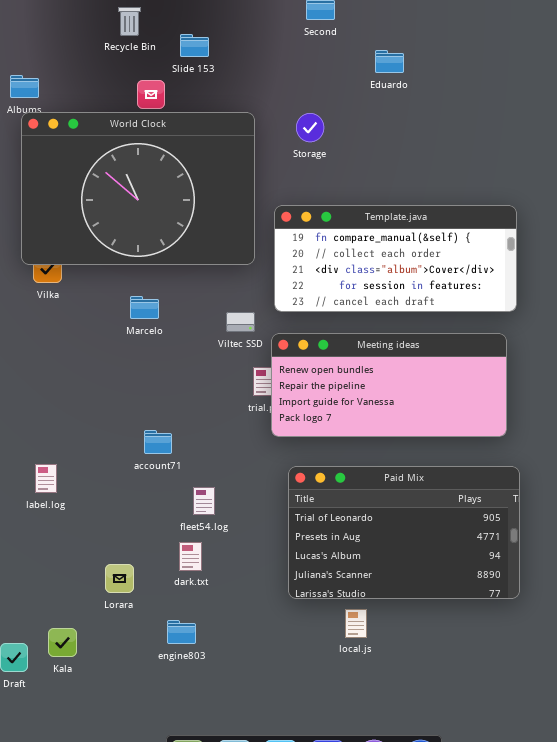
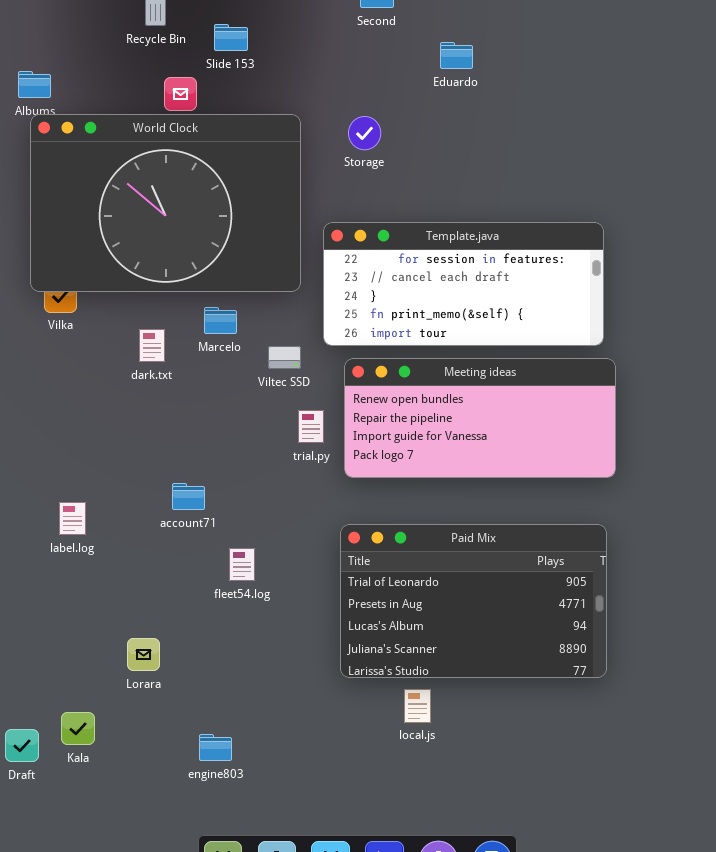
Template.java: [274,205,517,312] -> [323,222,604,346], scrolled down 3 rows
Marcelo: [130,296,159,319] -> [204,307,237,334], moved
Meeting ideas: [271,333,507,437] -> [344,358,616,478], moved
label.log: [35,464,57,493] -> [59,502,86,535], moved
dark.txt: [179,542,202,571] -> [139,329,165,362], moved
engine803: [167,620,196,644] -> [199,734,232,761], moved

